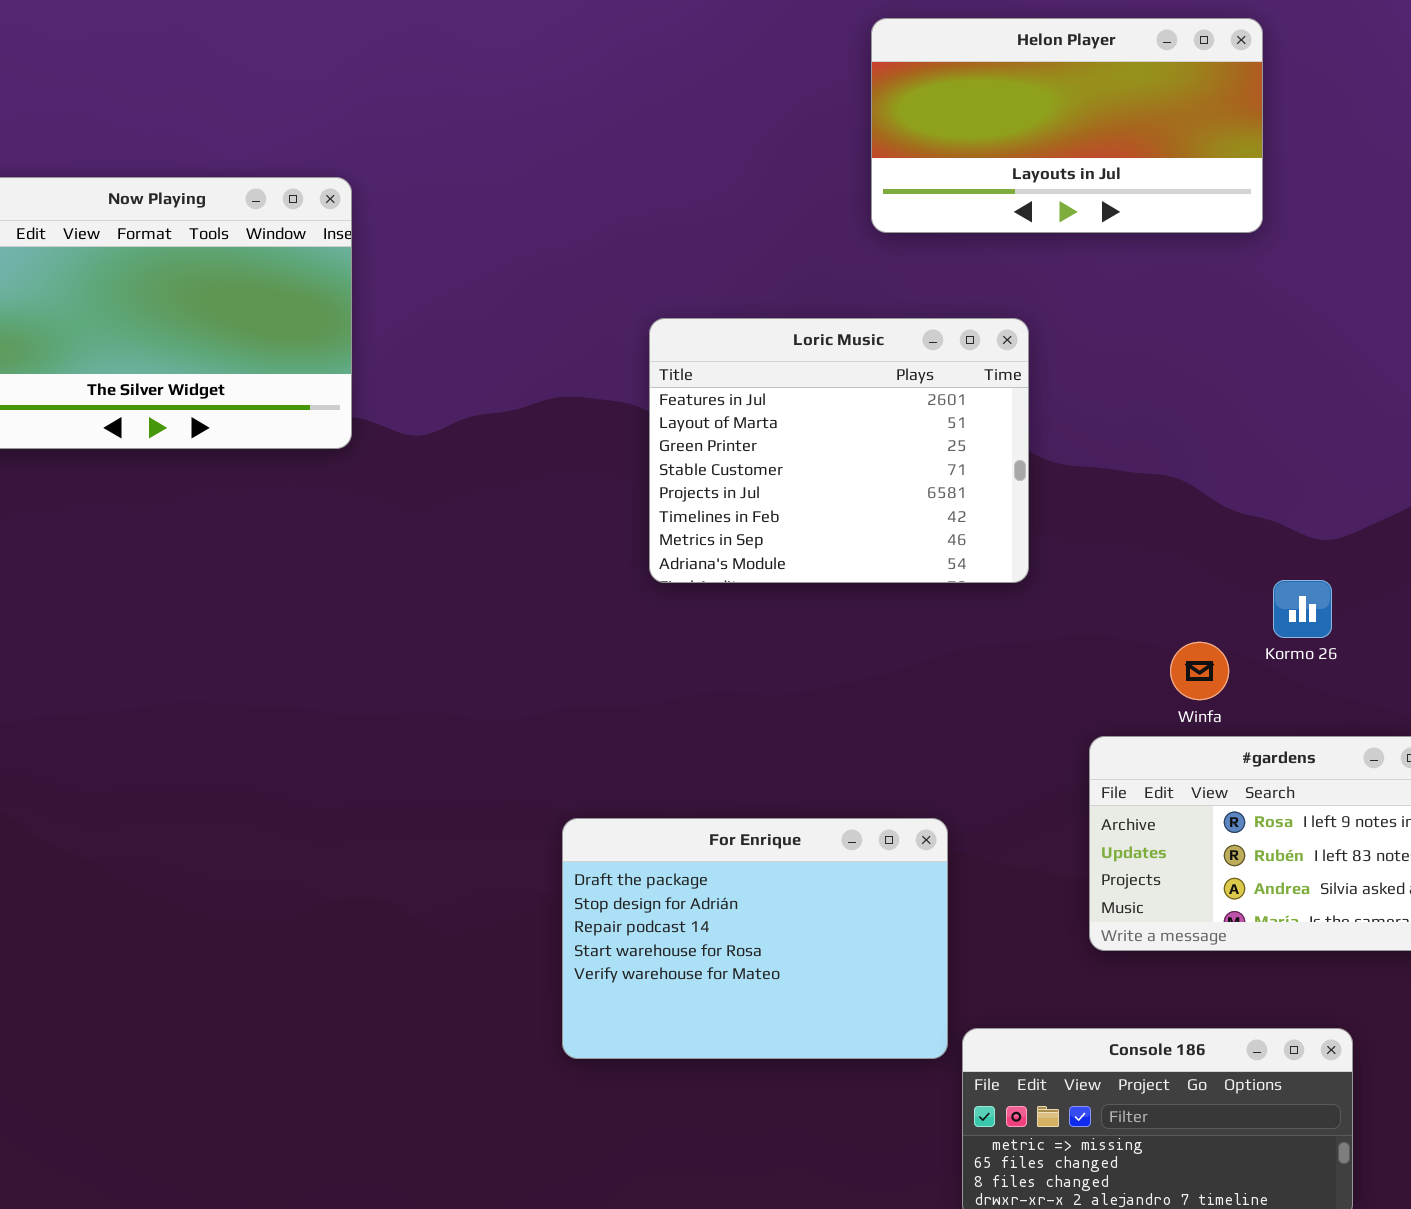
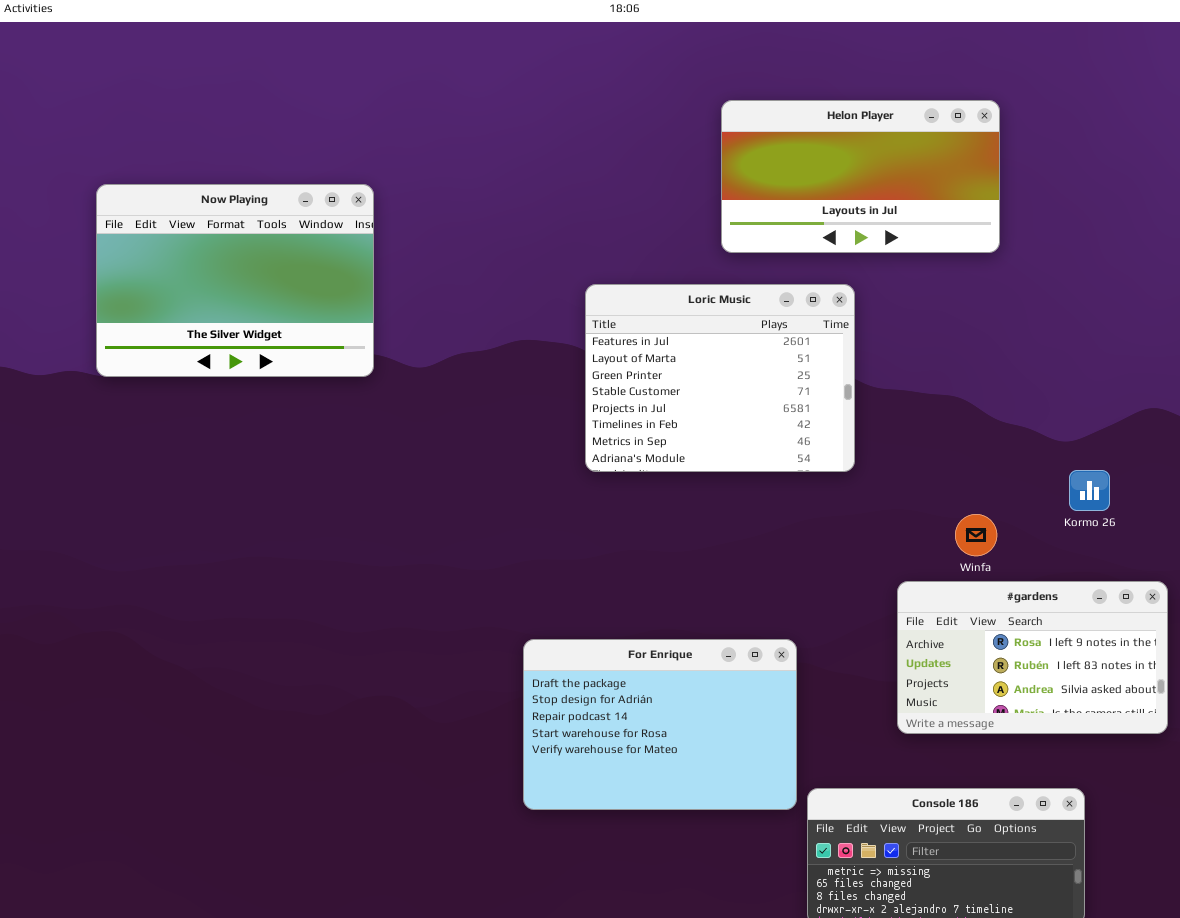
Helon Player: [871,18,1263,233] -> [721,100,1000,253], moved
Kormo 26: [1273,580,1332,638] -> [1069,470,1110,511], moved

